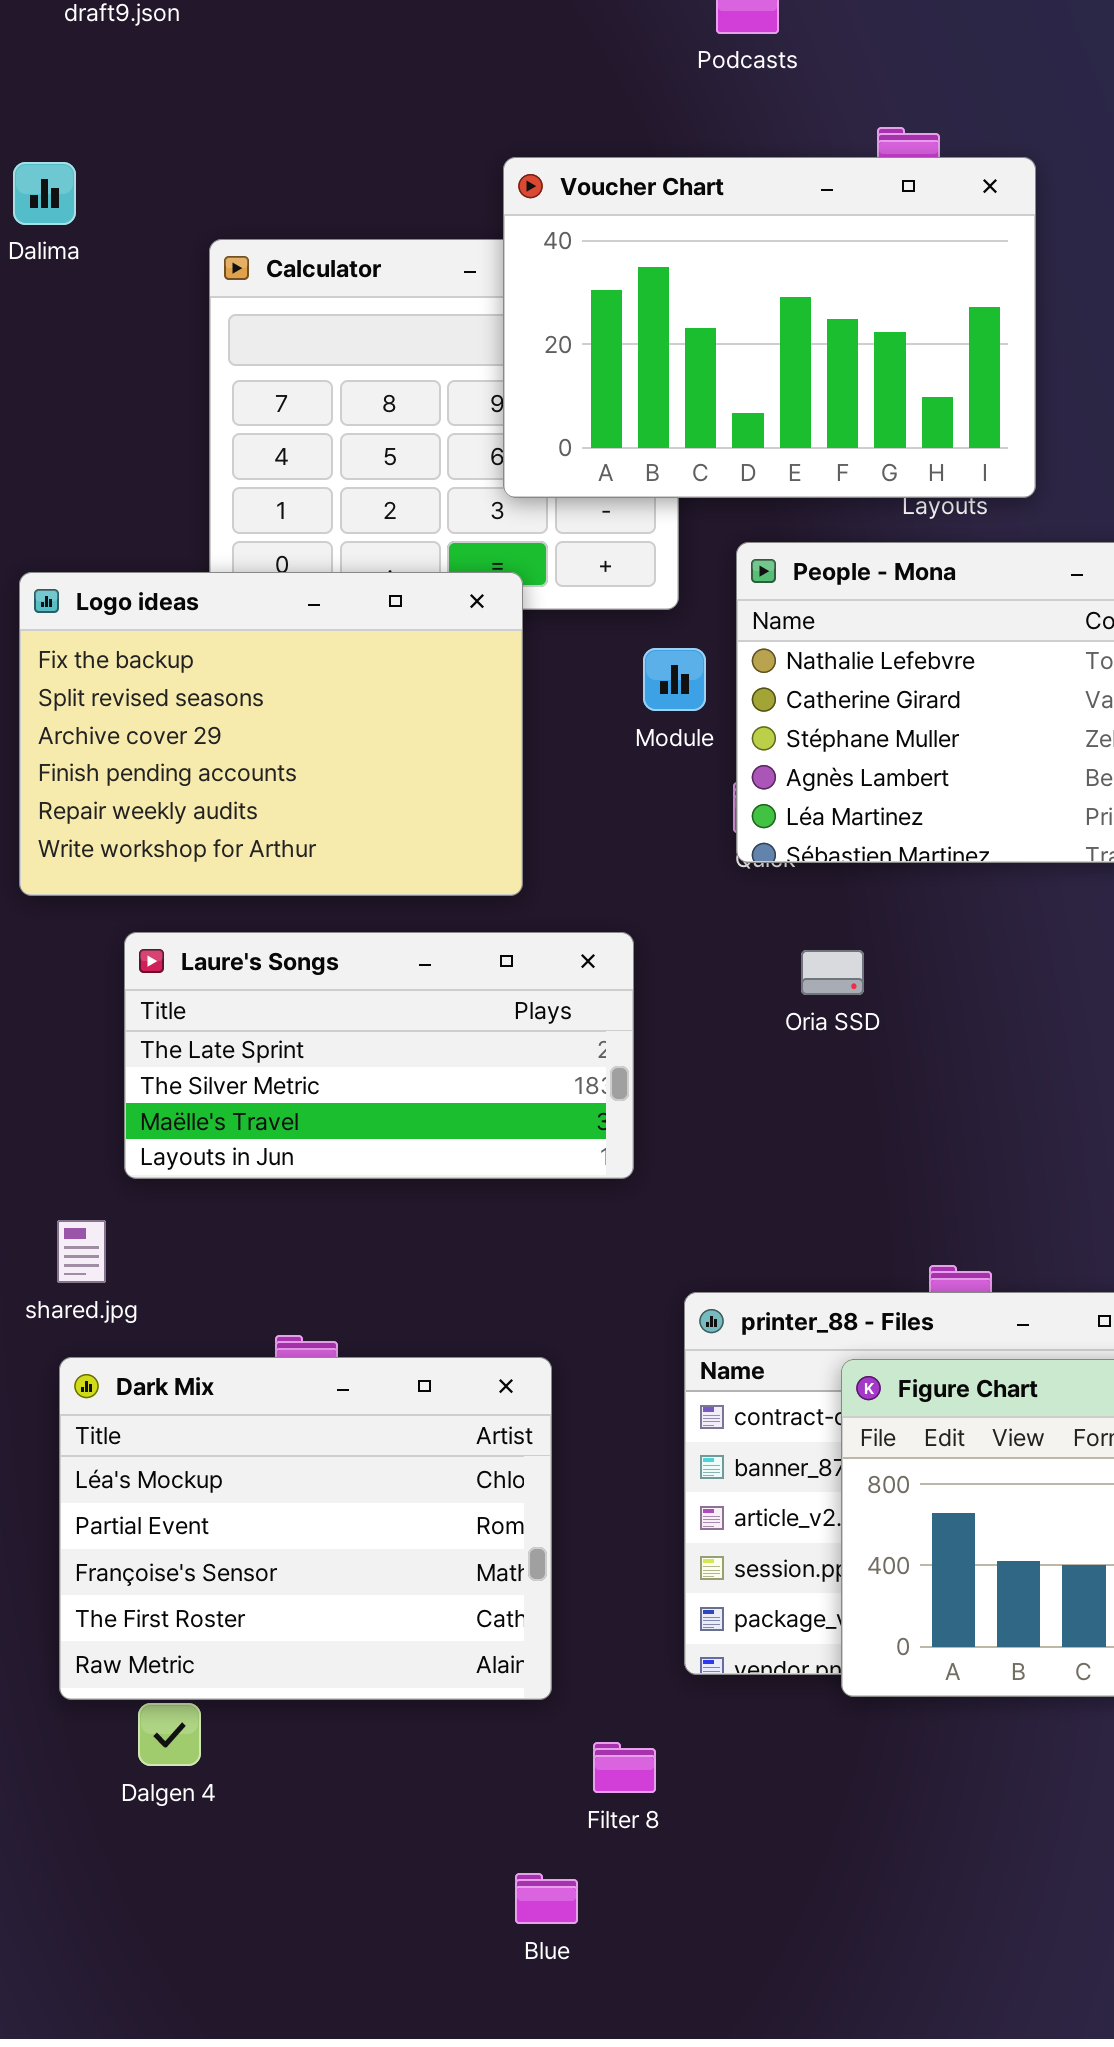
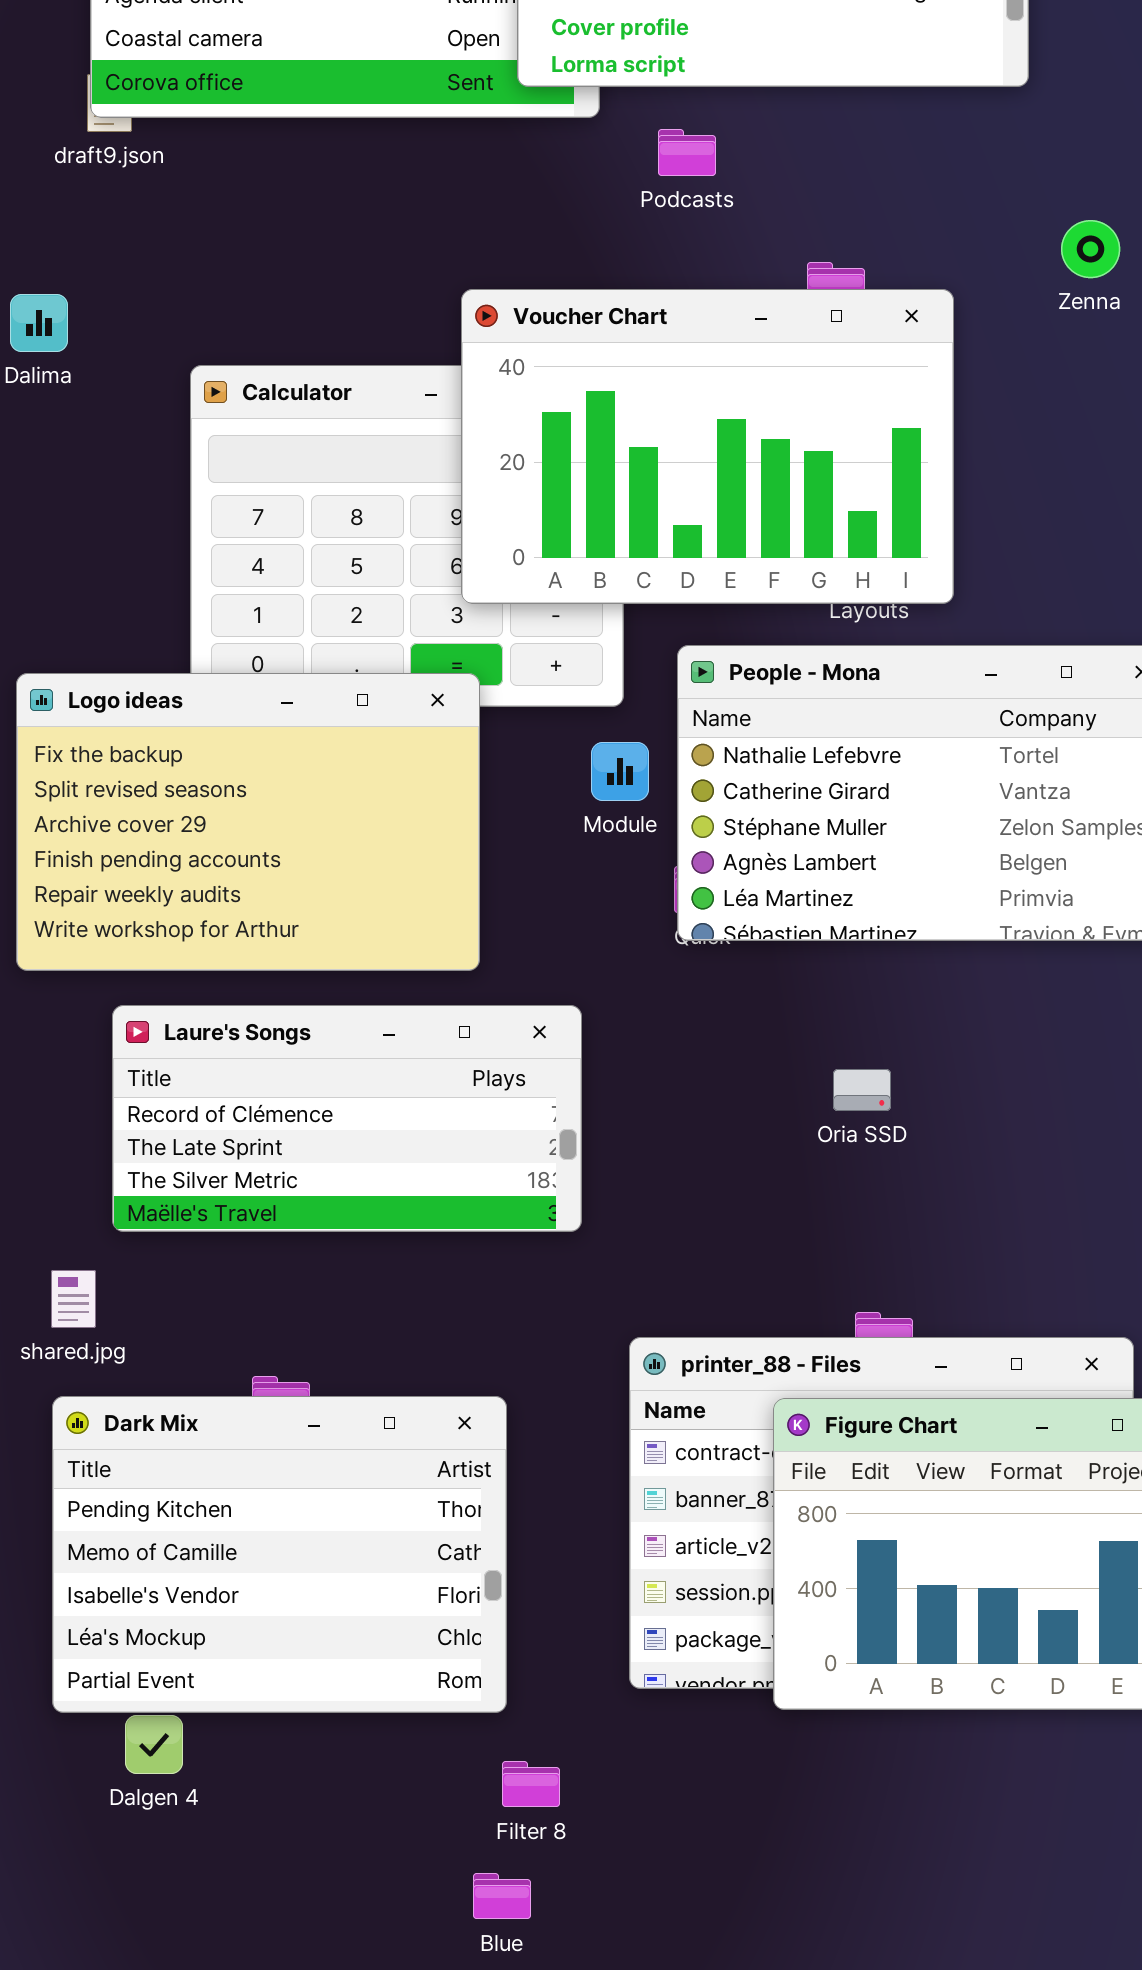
Laure's Songs: [124,932,634,1179] -> [112,1005,582,1232], scrolled up 1 row
Oria SSD: [801,950,864,995] -> [833,1069,891,1111], moved
Dark Mix: [59,1357,552,1700] -> [52,1396,507,1713], scrolled up 3 rows
Filter 8: [593,1742,656,1793] -> [502,1761,560,1807], moved

